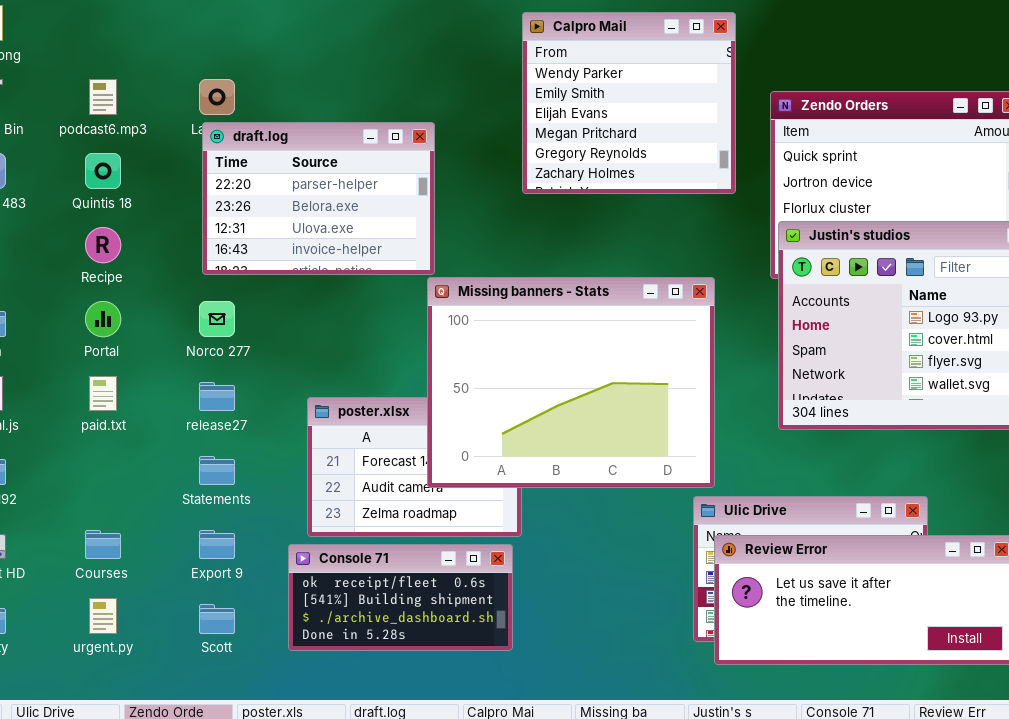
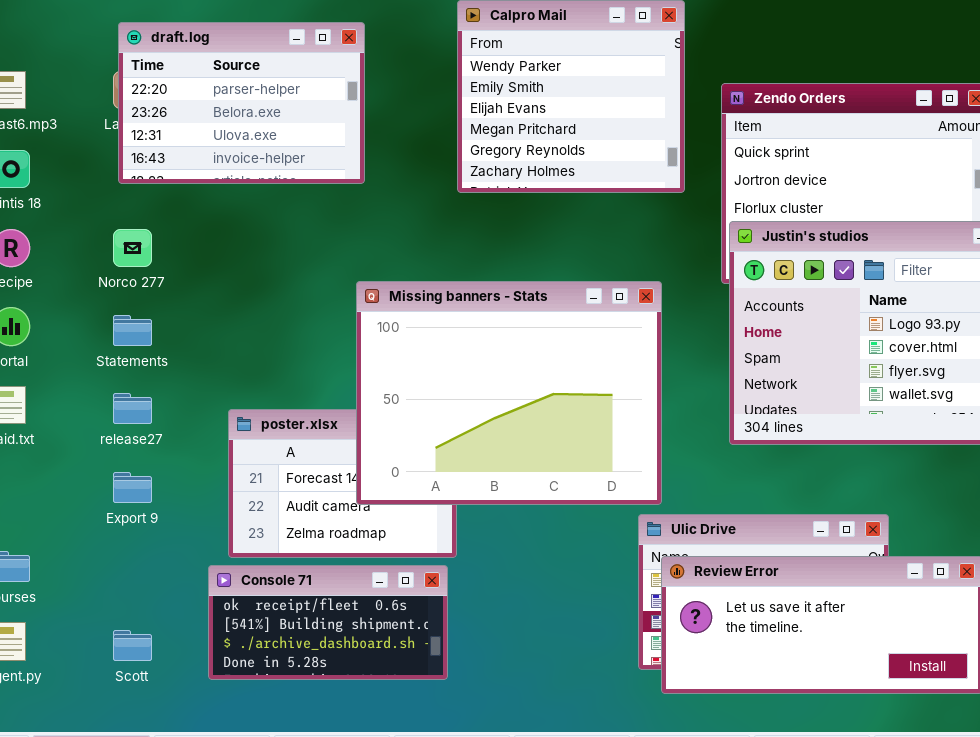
draft.log: [202,122,435,275] -> [118,22,365,184], moved
Norco 277: [199,301,235,337] -> [113,229,152,267], moved
Statements: [199,456,235,485] -> [113,315,152,346], moved
Export 9: [199,530,235,559] -> [113,472,152,503], moved

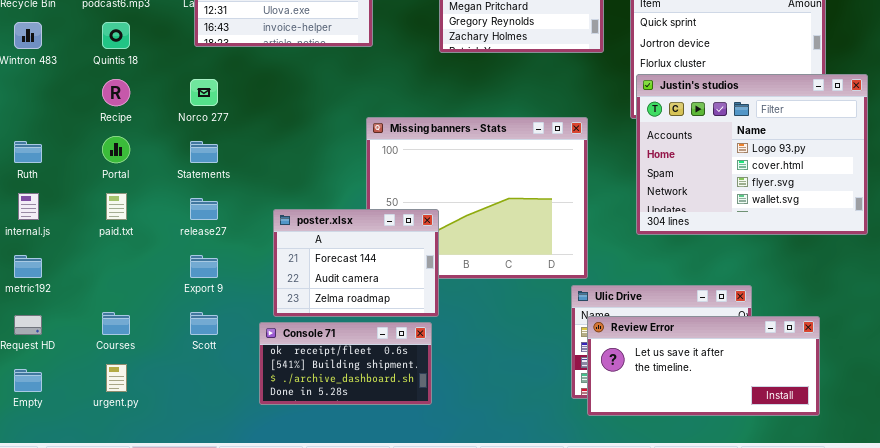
poster.xlsx: [228,409,457,558] -> [273,209,439,317], raised
Scott: [113,630,152,661] -> [190,312,218,335], moved

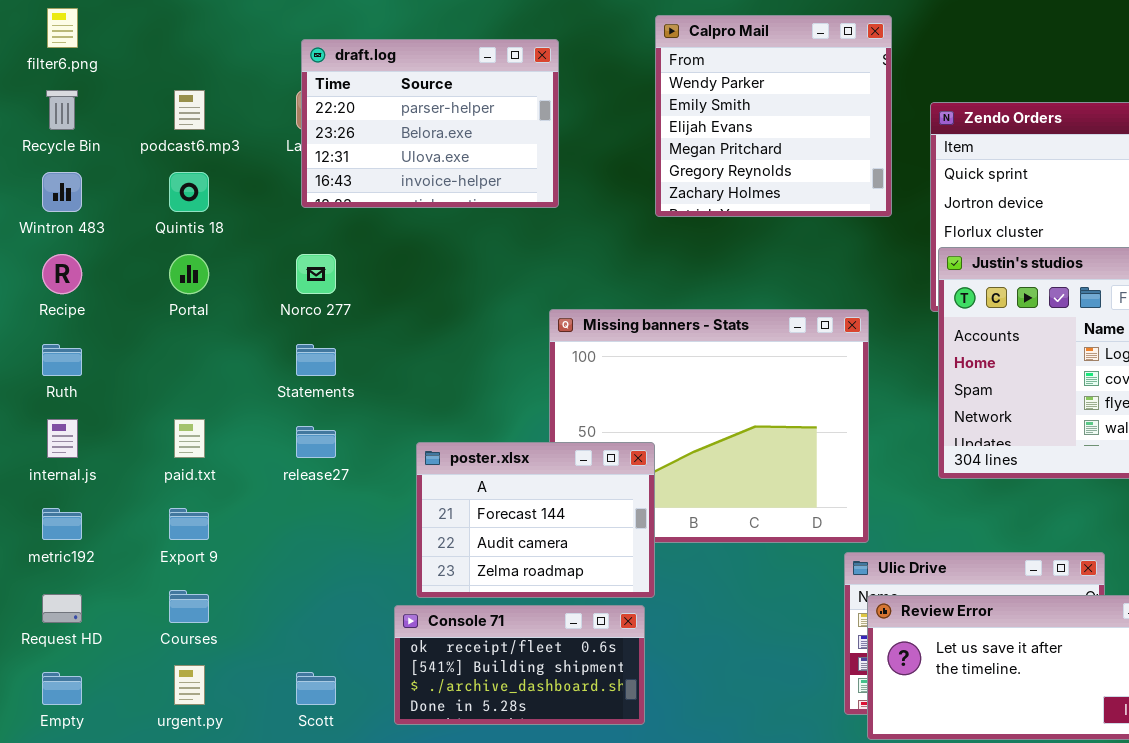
Recipe: [102,79,130,106] -> [42,254,82,294], moved
Portal: [102,136,130,163] -> [169,254,209,294], moved
Export 9: [190,255,218,278] -> [169,508,209,540], moved
Scott: [190,312,218,335] -> [296,672,336,705], moved

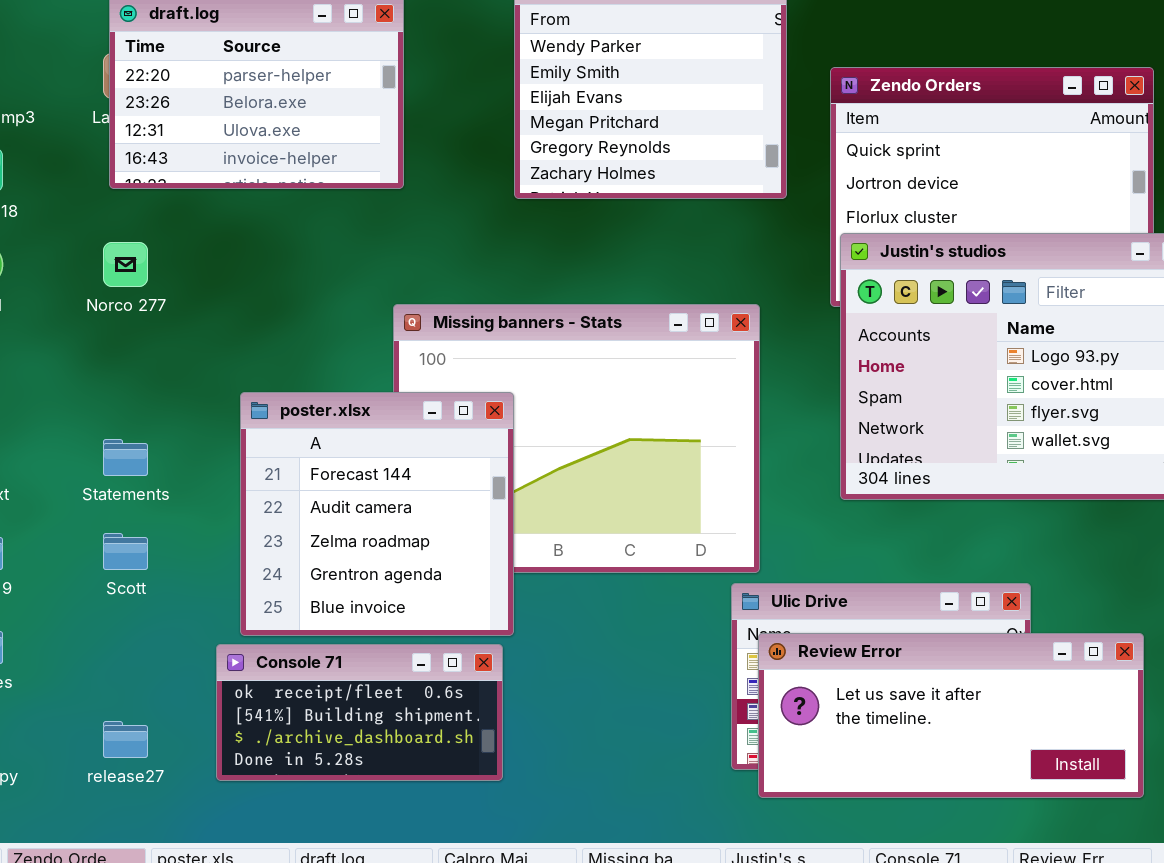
Statements: [296,344,336,376] -> [103,439,148,476], moved
release27: [296,426,336,458] -> [103,721,148,758], moved
poster.xlsx: [416,442,655,598] -> [240,392,514,636], resized
Scott: [296,672,336,705] -> [103,533,148,570], moved

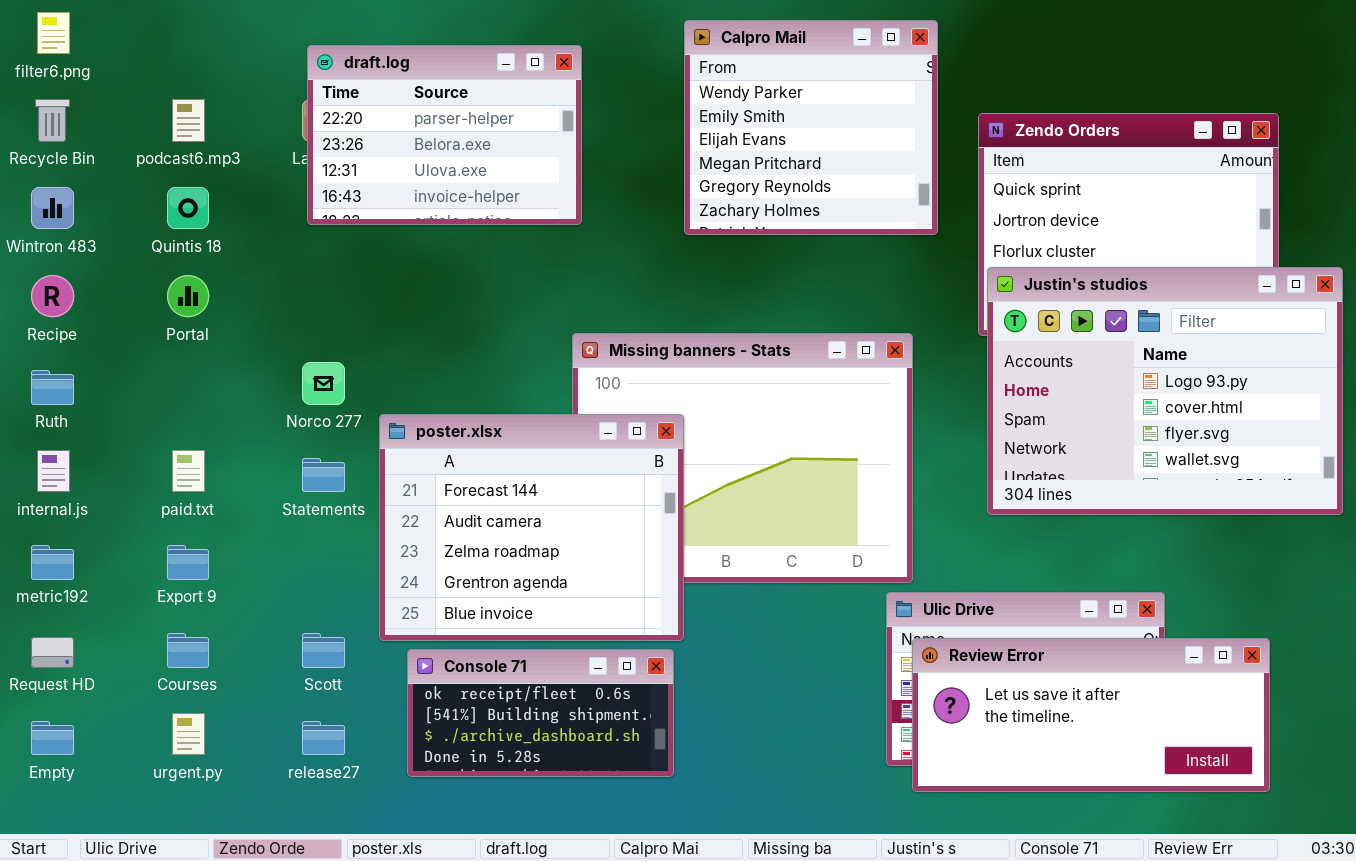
Norco 277: [103,242,148,287] -> [302,362,345,405], moved
poster.xlsx: [240,392,514,636] -> [379,414,684,641], resized
Scott: [103,533,148,570] -> [302,633,345,668], moved

